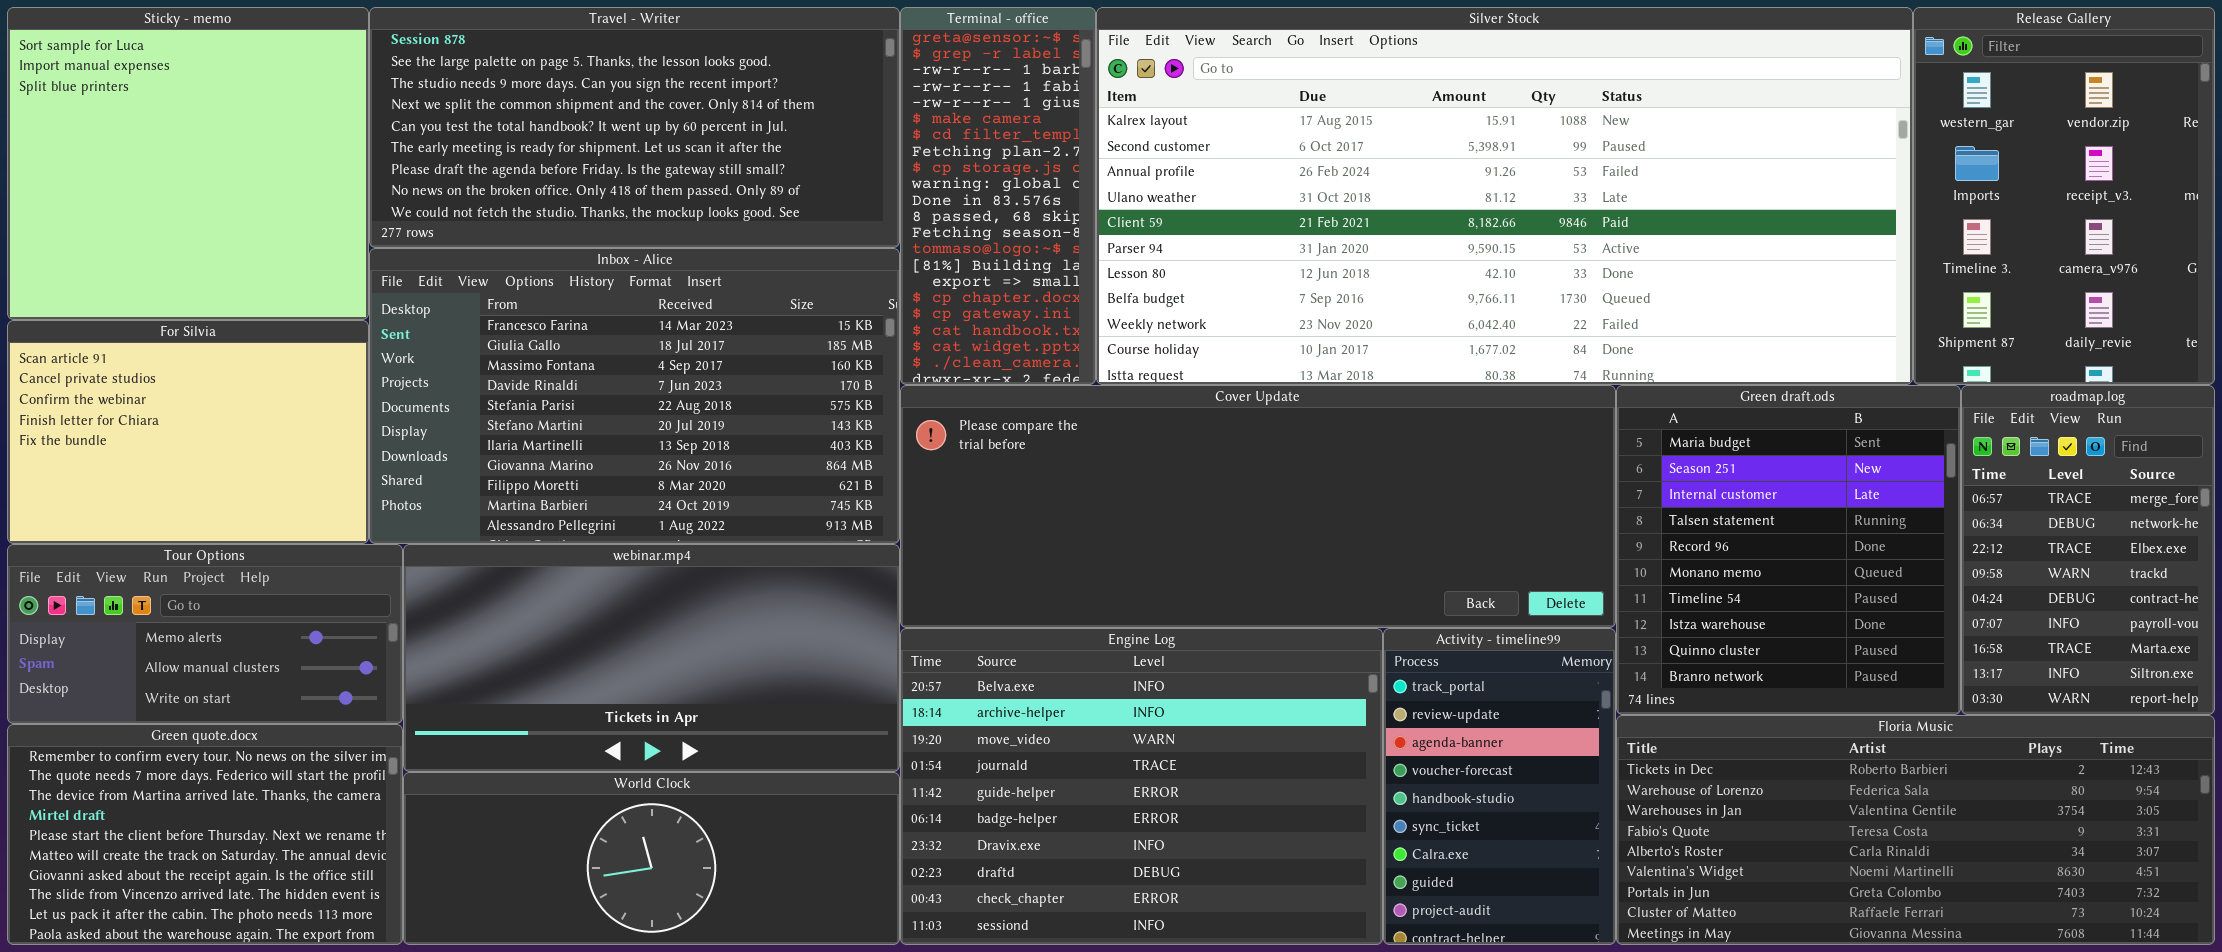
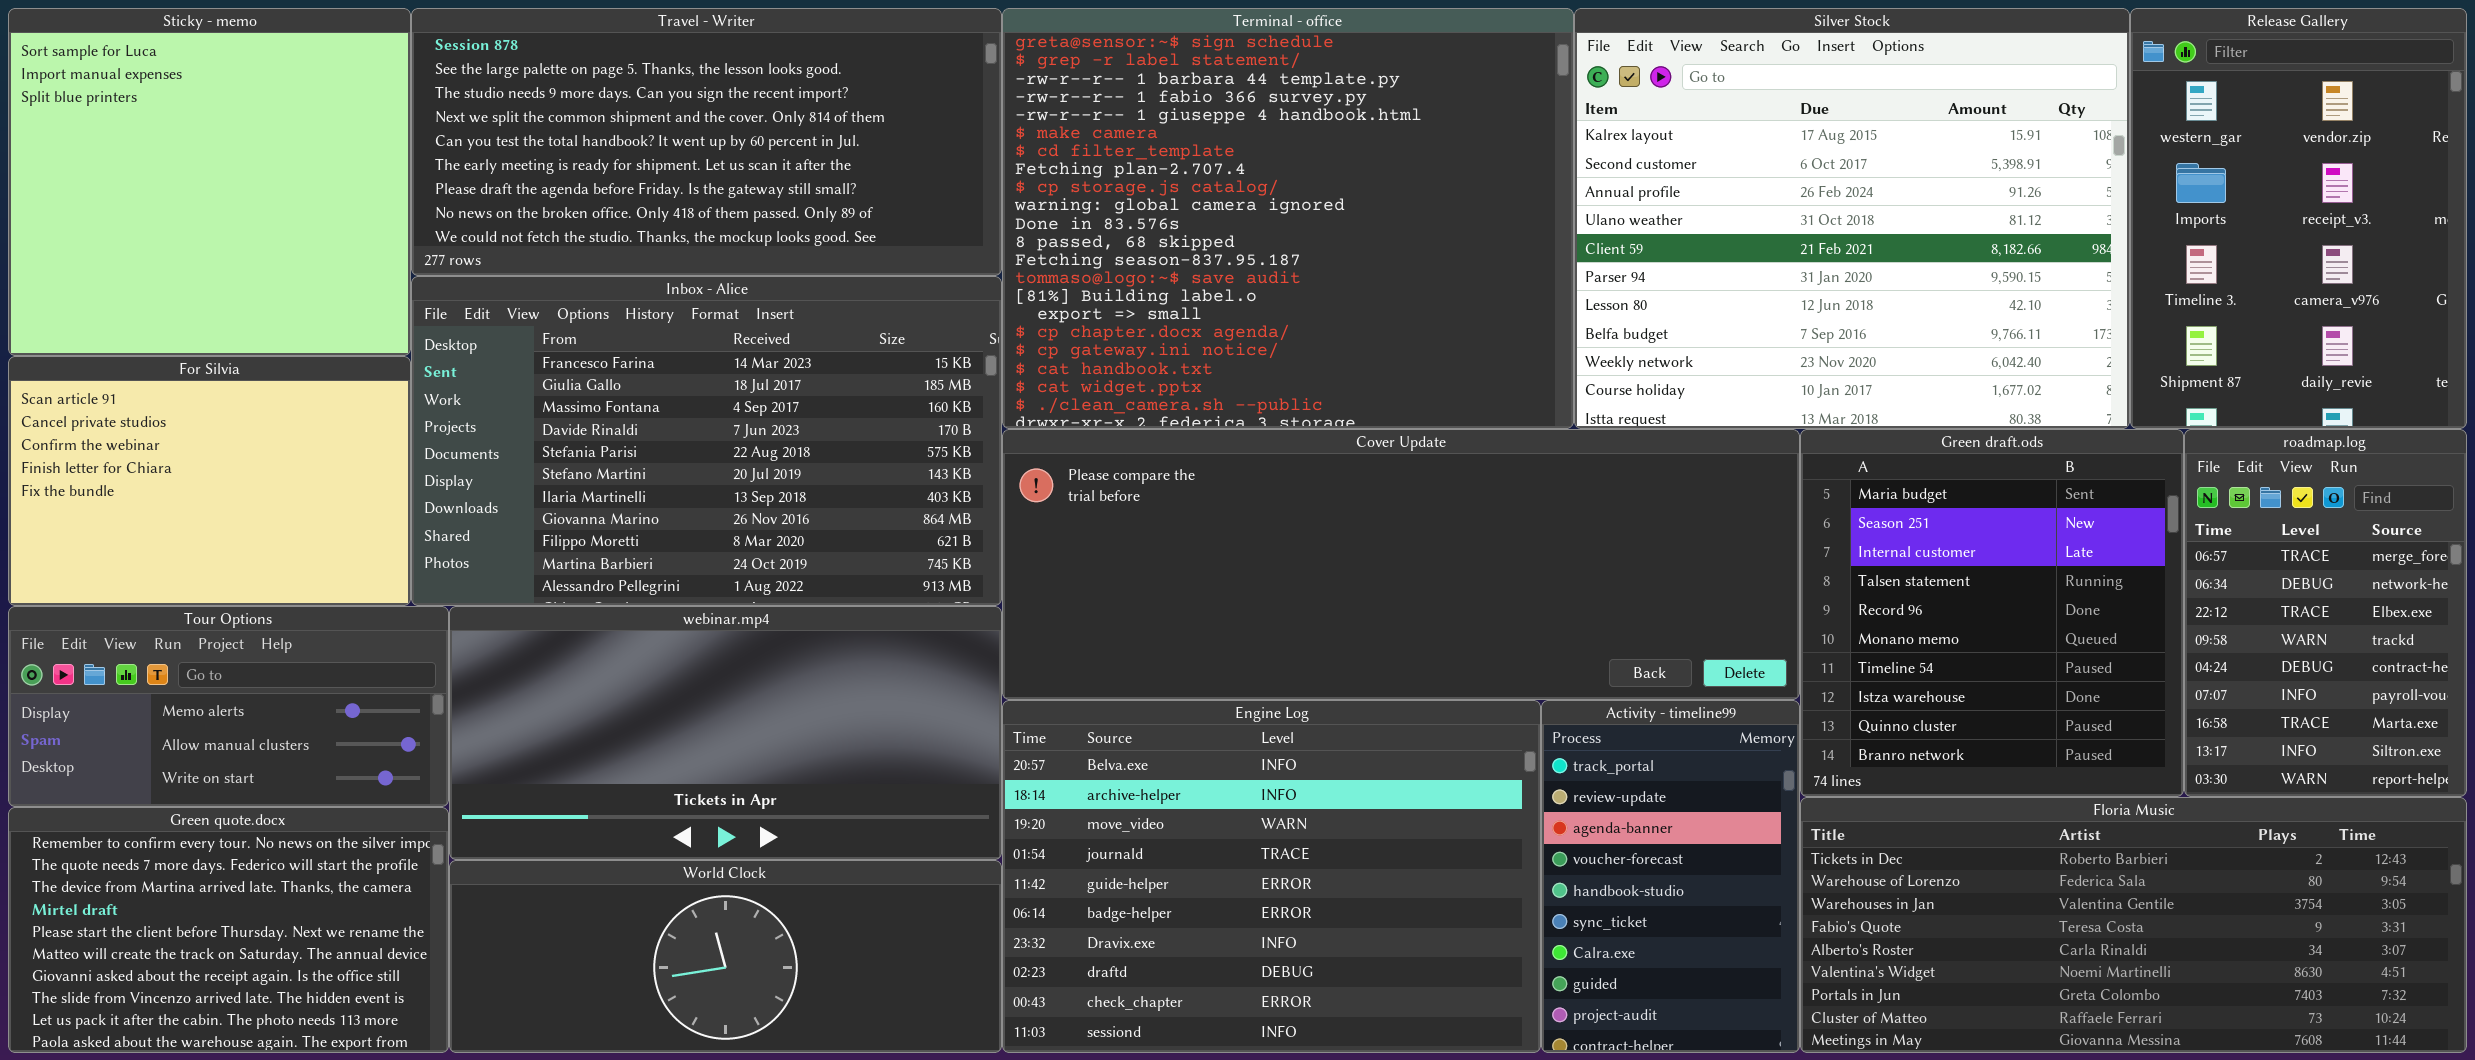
Terminal - office: [900,7,1096,385] -> [1002,8,1574,429], resized
Silver Stock: [1096,7,1913,385] -> [1574,8,2130,429], resized

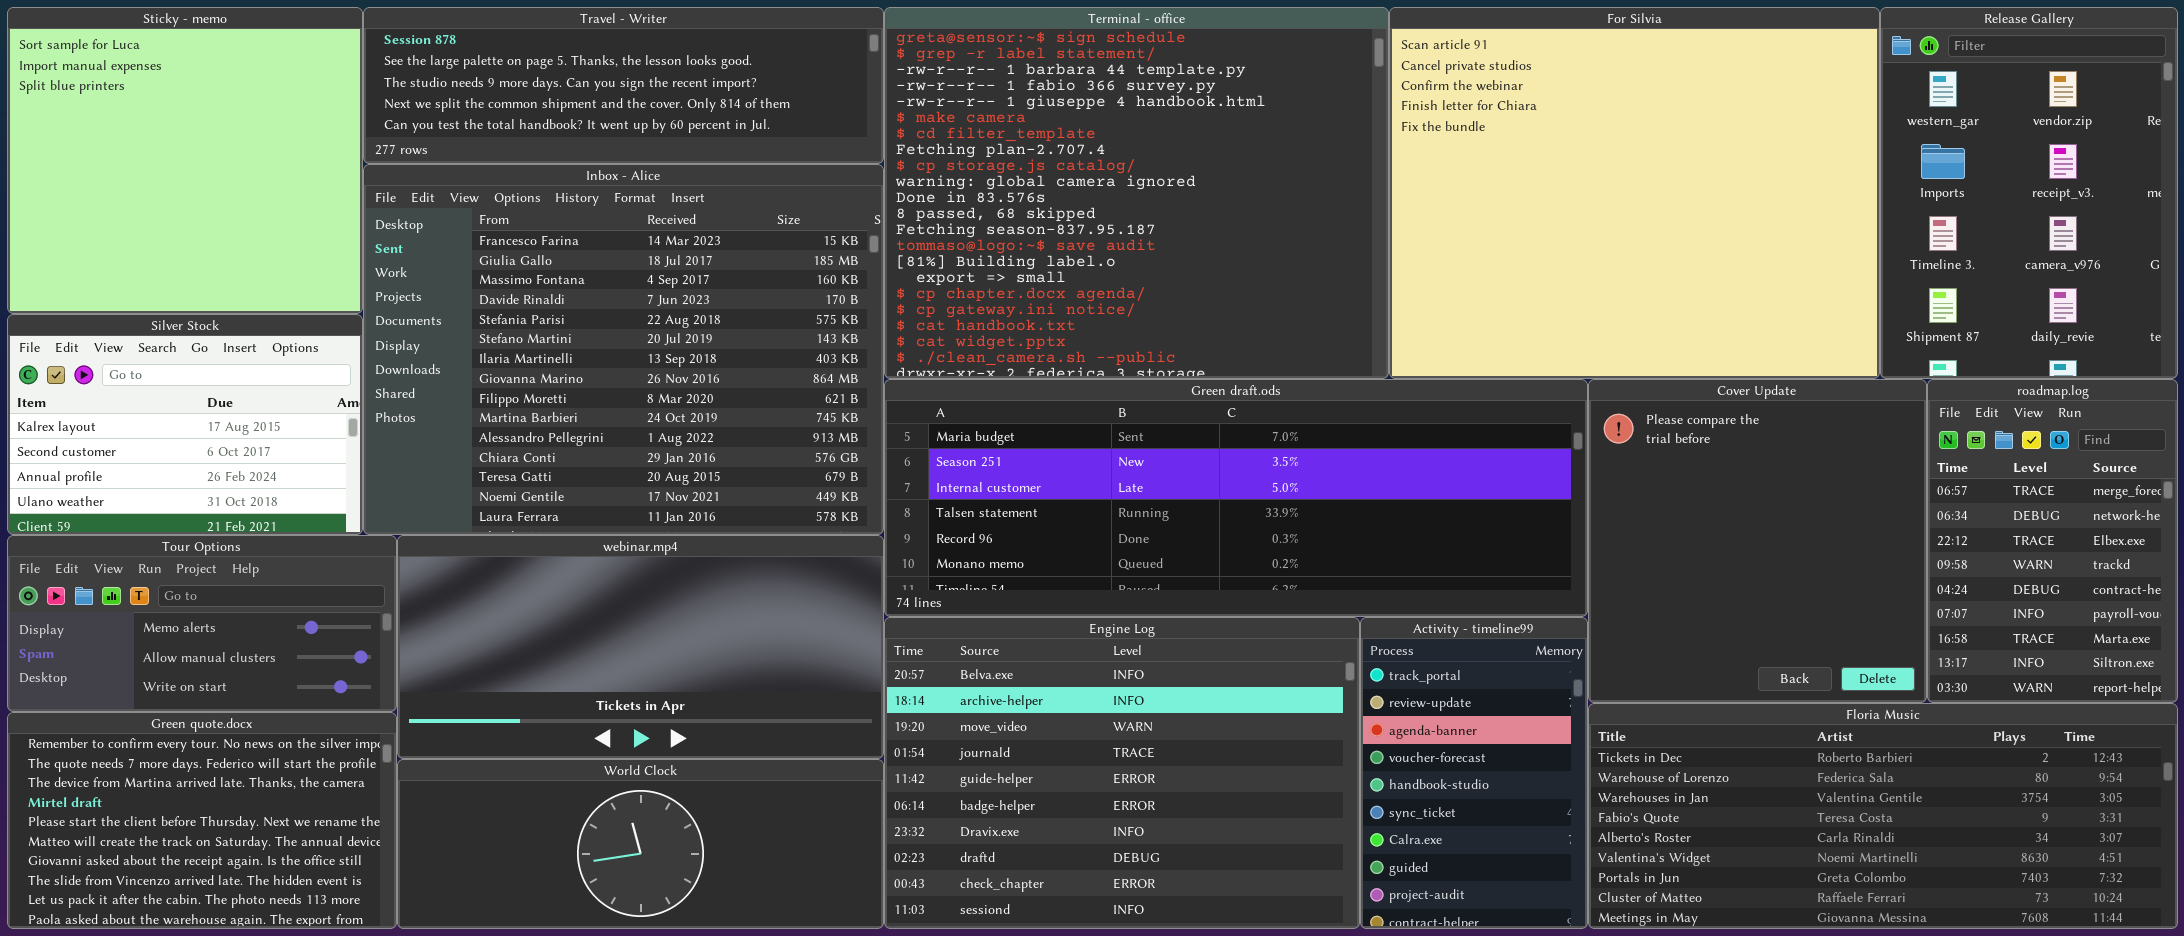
Travel - Writer: [411,8,1002,276] -> [363,7,884,164], resized
Silver Stock: [1574,8,2130,429] -> [7,314,363,535], moved, resized
Inbox - Alice: [411,276,1002,606] -> [363,164,884,535], resized
For Silvia: [8,356,411,606] -> [1389,7,1880,379], moved, resized
Cover Update: [1002,429,1800,700] -> [1588,379,1927,703], moved, resized
Green draft.ods: [1800,429,2184,797] -> [884,379,1588,617], moved, resized

